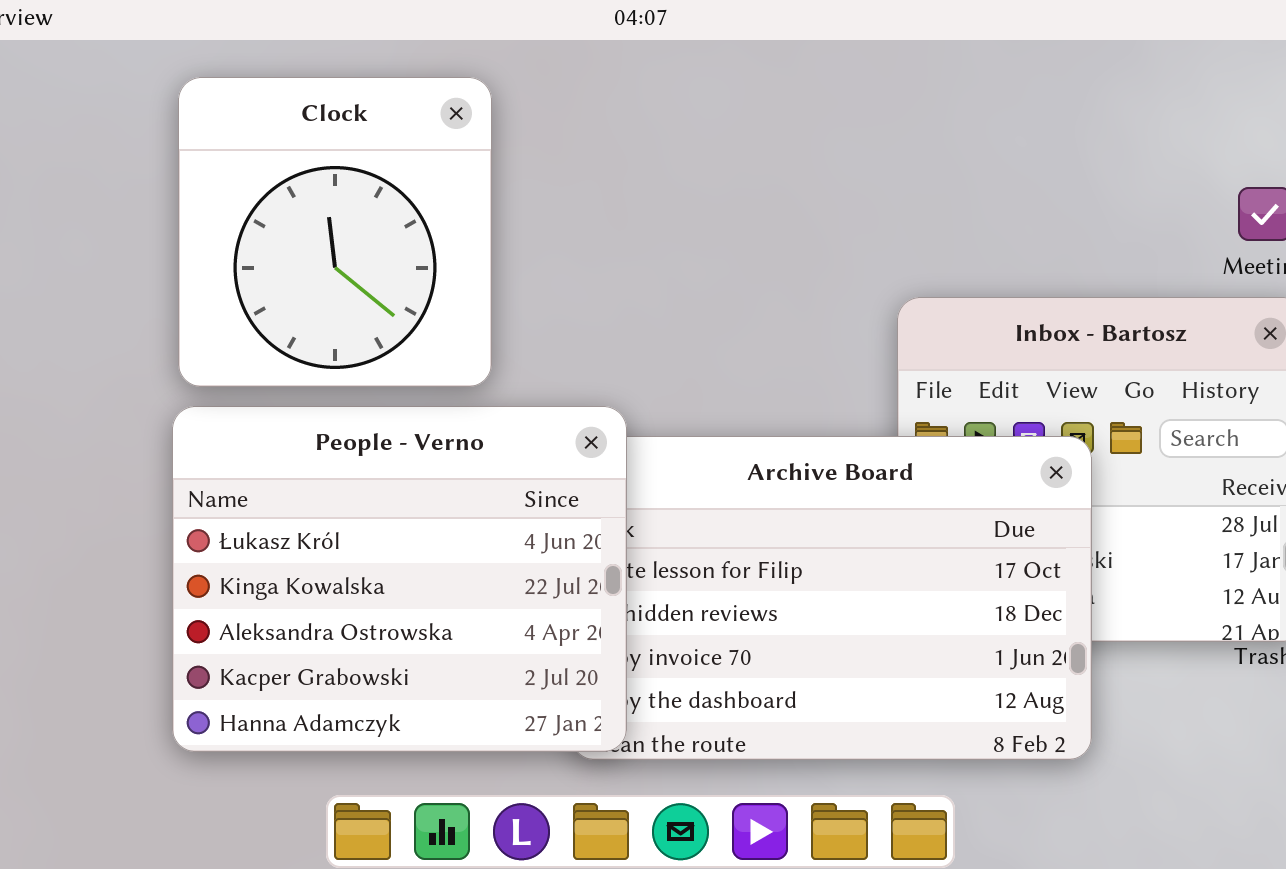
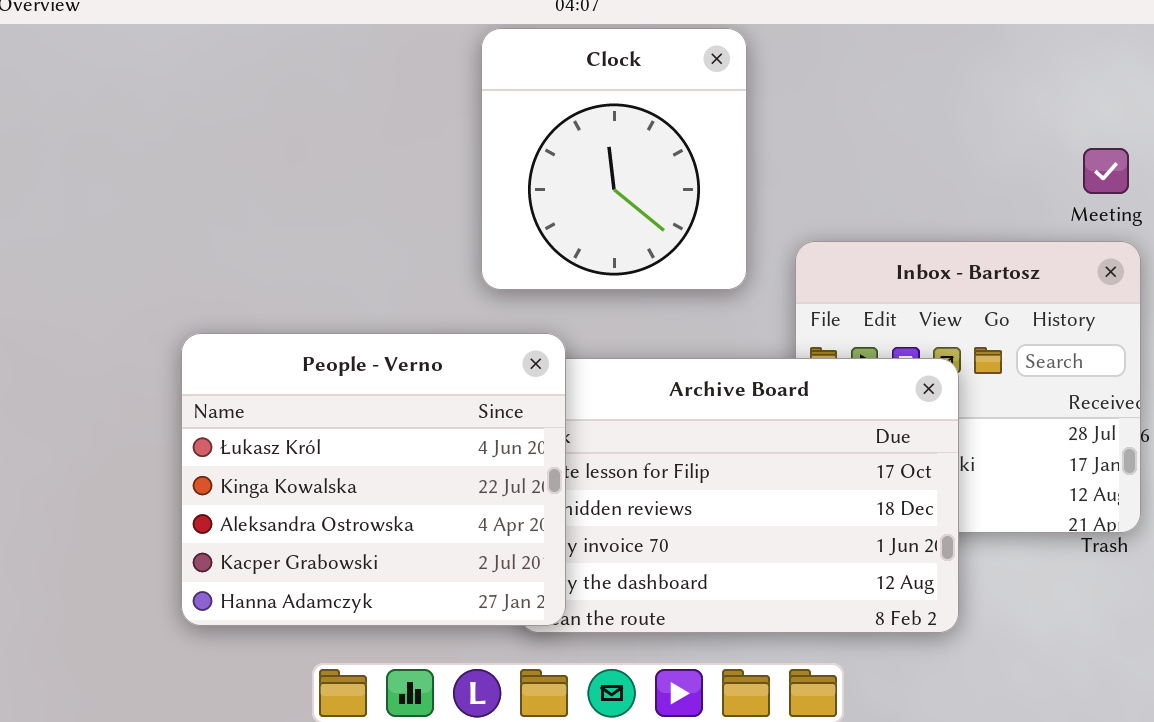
Clock: [178,77,492,387] -> [481,28,747,290], moved

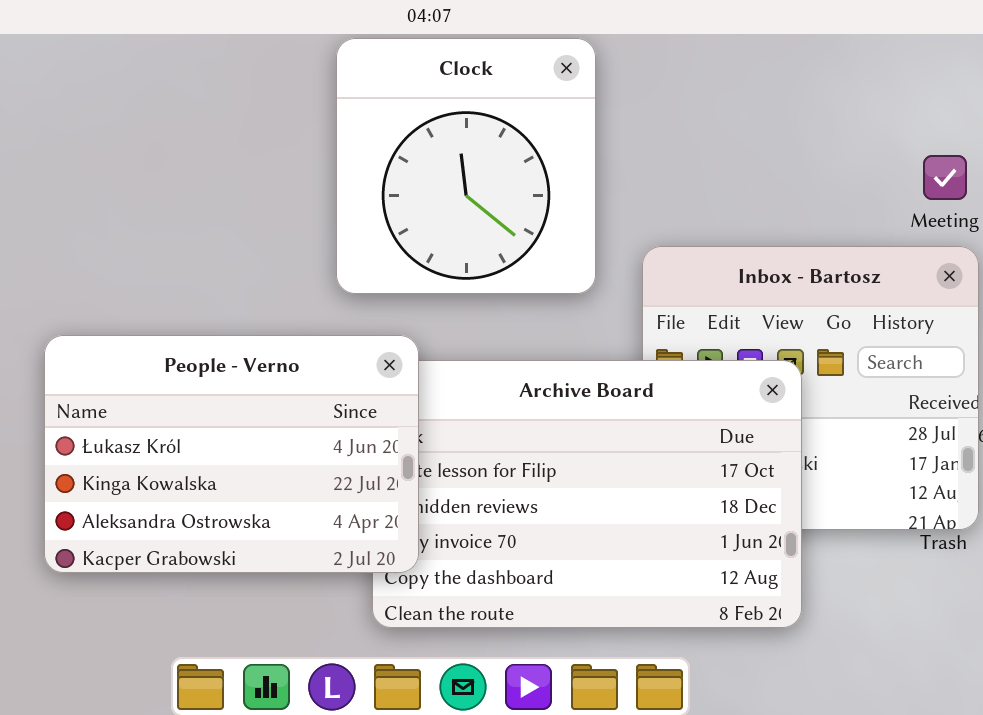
People - Verno: [181,333,566,626] -> [44,335,419,573], resized

